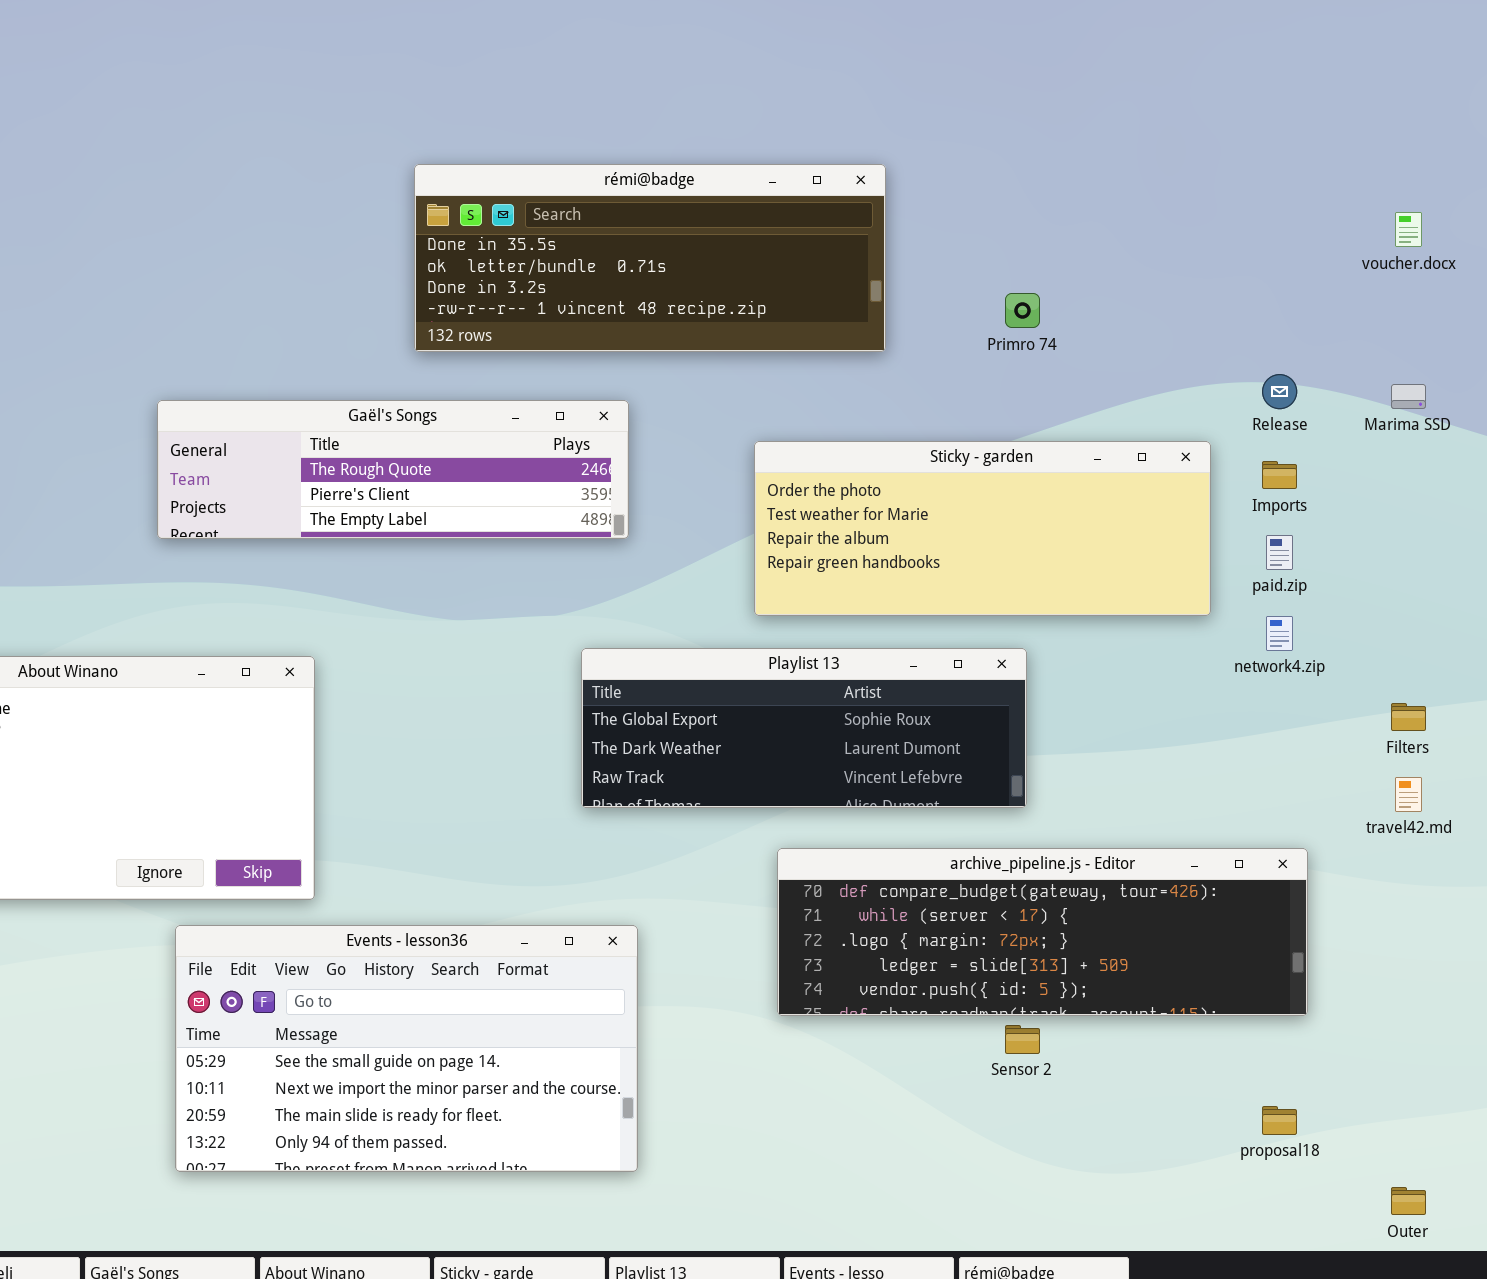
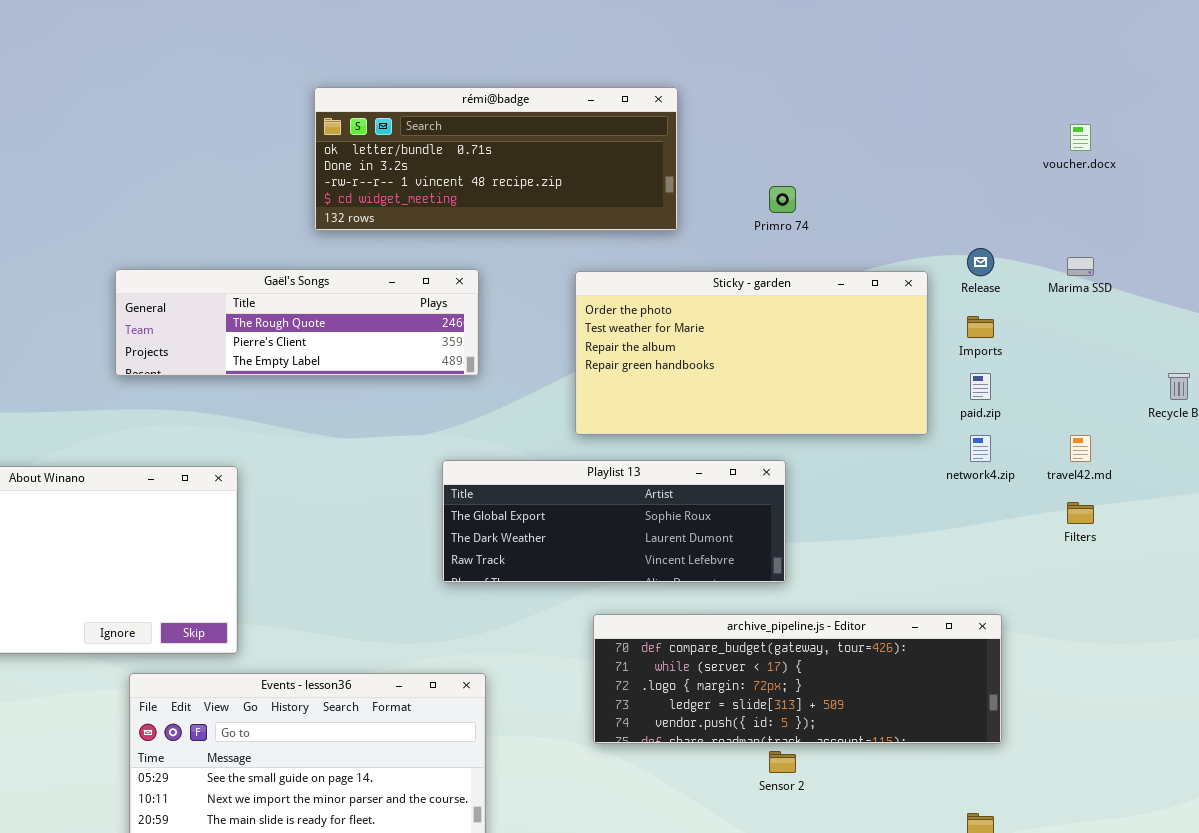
rémi@badge: [414,164,886,352] -> [314,87,678,231], scrolled down 1 row
Sticky - garden: [754,441,1211,616] -> [575,271,928,435], resized
travel42.md: [1395,777,1422,812] -> [1070,435,1091,462], moved

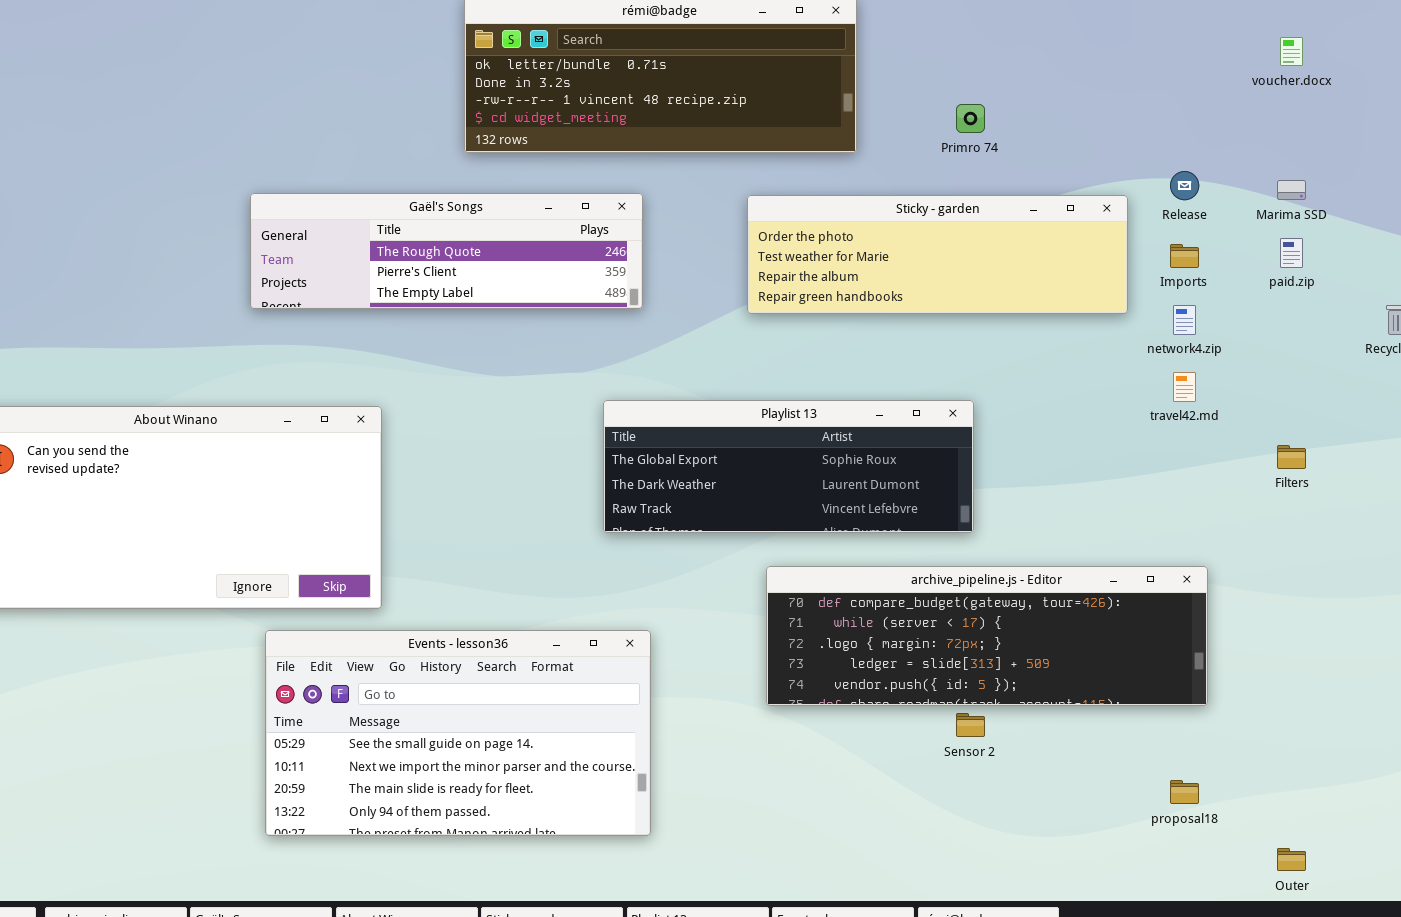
Sticky - garden: [575,271,928,435] -> [747,195,1128,314], resized
paid.zip: [970,373,991,400] -> [1280,238,1303,268], moved
network4.zip: [970,435,991,462] -> [1173,305,1196,335], moved
travel42.md: [1070,435,1091,462] -> [1173,372,1196,402], moved

